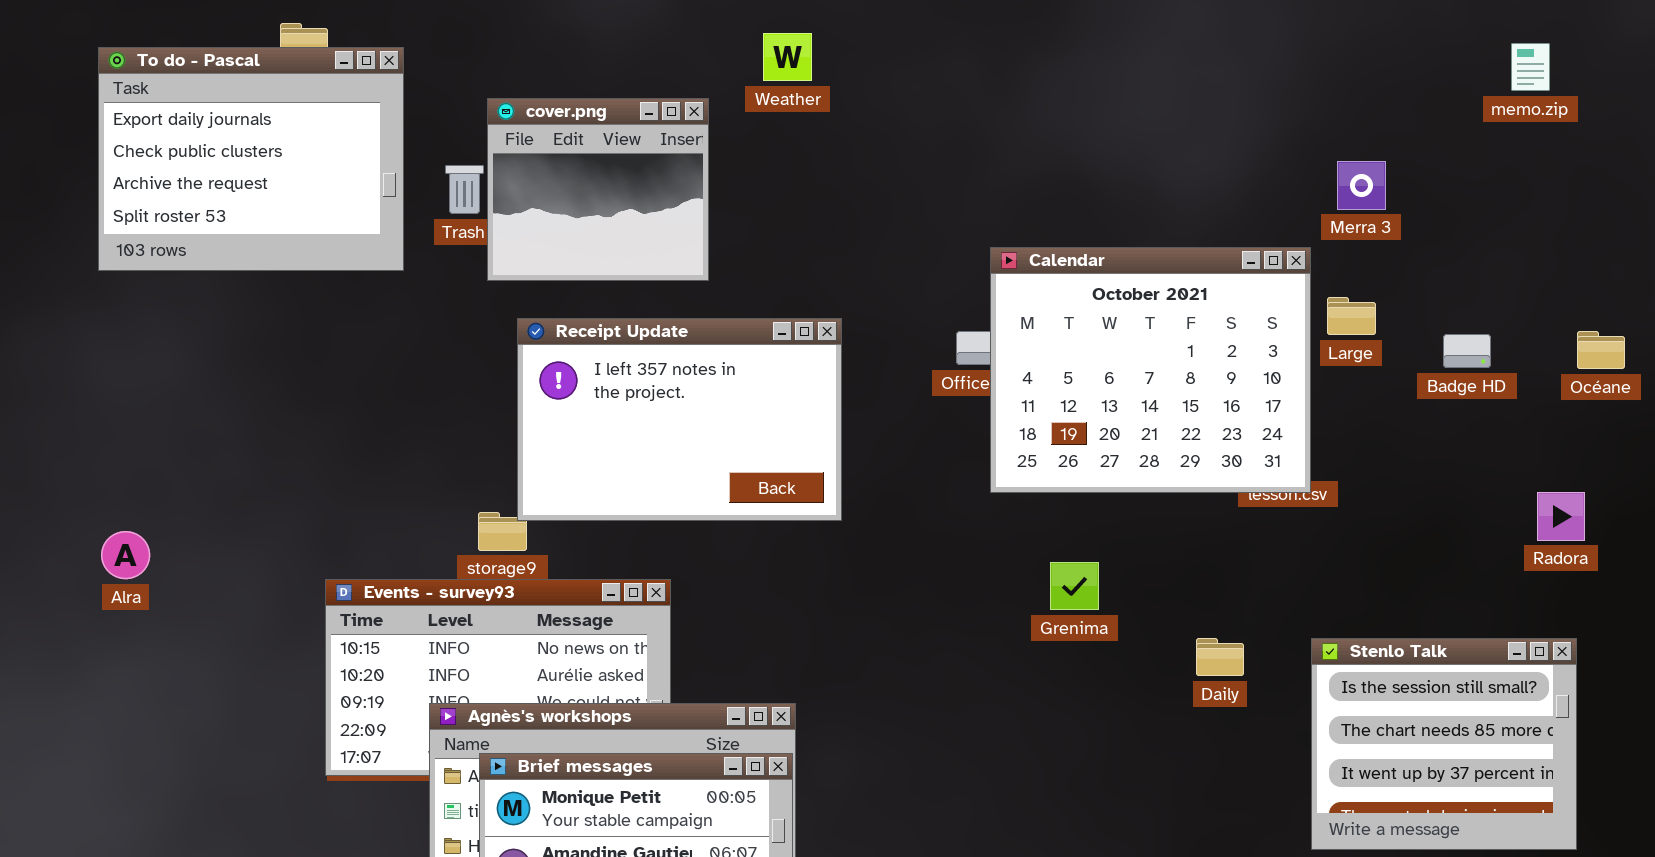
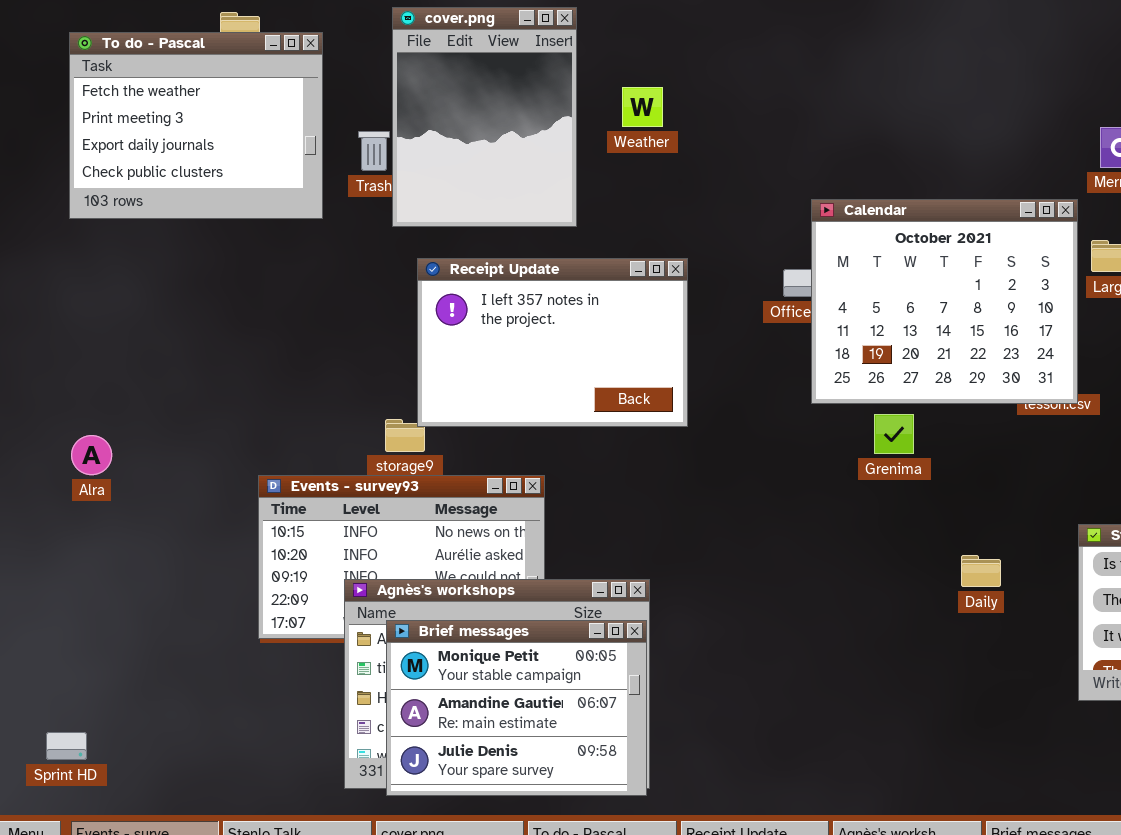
Weather: [763,33,812,81] -> [622,87,663,127], moved
To do - Pascal: [98,47,404,271] -> [69,32,323,219], scrolled up 2 rows
cover.png: [487,98,709,281] -> [392,7,577,227], resized
Grenima: [1050,562,1099,610] -> [874,414,914,454], moved
Daily: [1196,638,1244,676] -> [961,555,1001,587], moved

